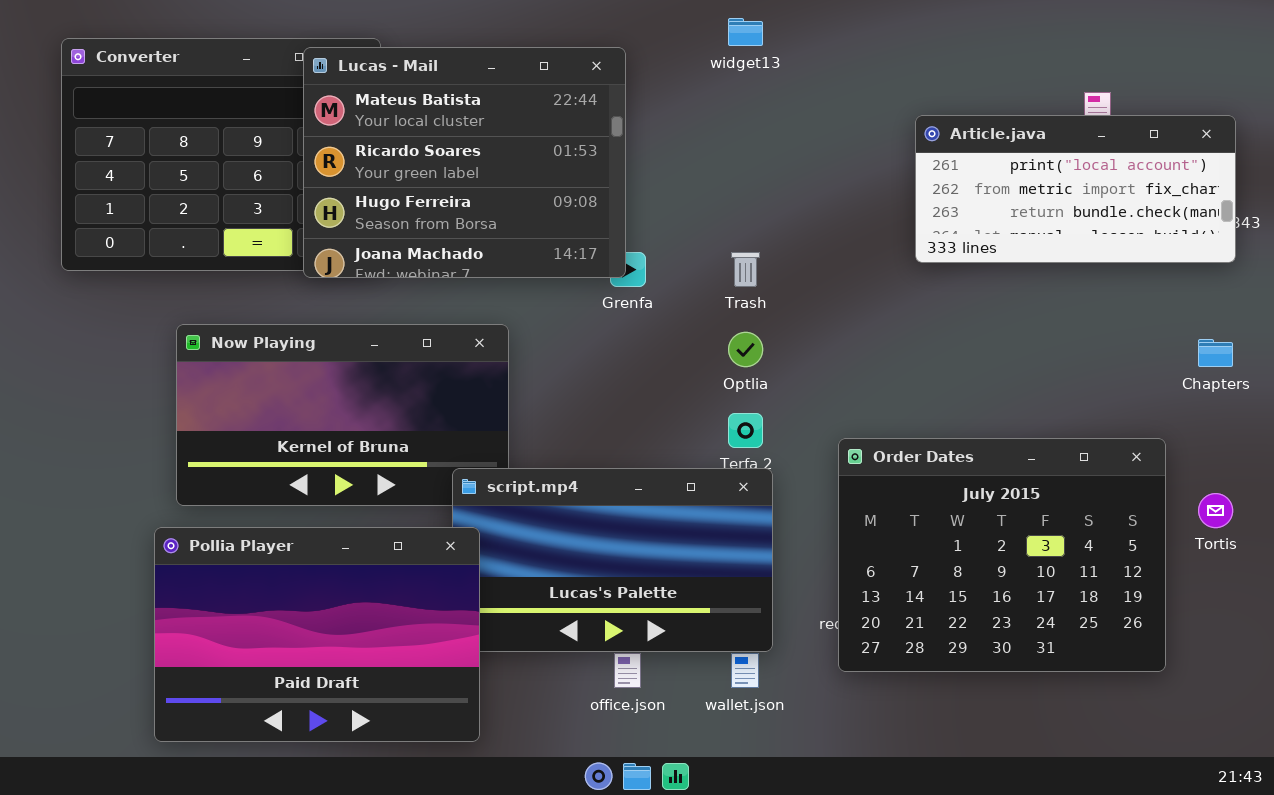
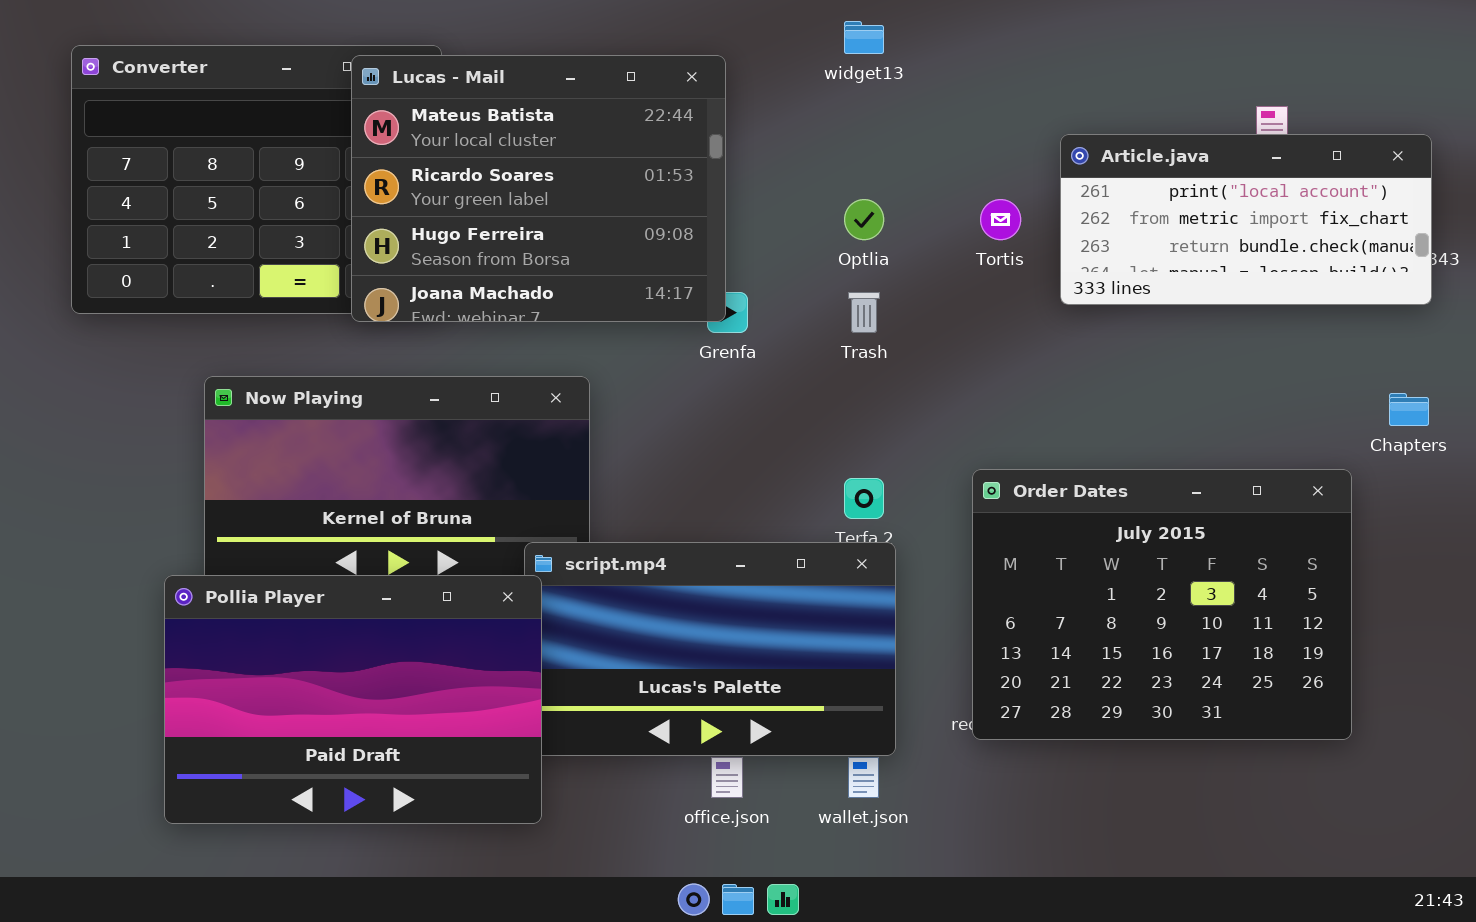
Optlia: [728,332,763,367] -> [844,199,884,240], moved
Order Dates: [838,438,1166,672] -> [972,469,1352,740], moved
Tortis: [1198,493,1233,528] -> [980,199,1021,240], moved
Pollia Player: [154,527,480,742] -> [164,575,542,824], moved

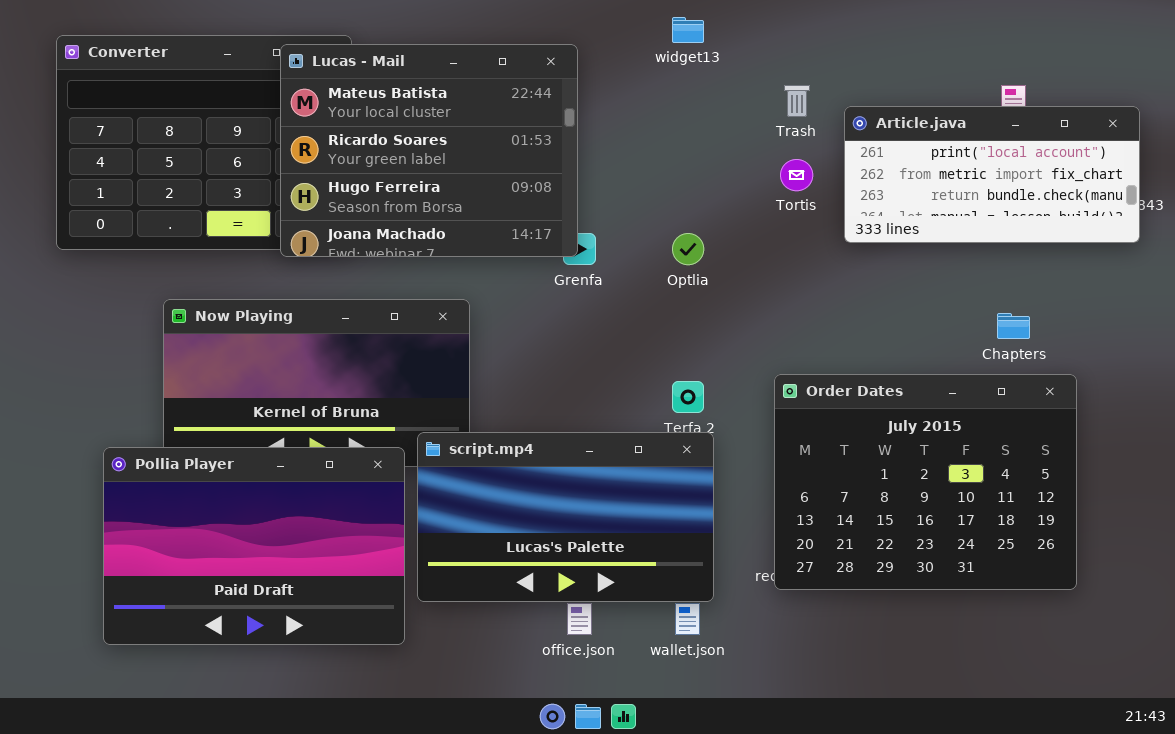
Optlia: [844,199,884,240] -> [672,233,704,265], moved
Trash: [848,292,880,333] -> [784,85,810,117], moved
Chapters: [1389,393,1429,426] -> [997,313,1030,339], moved
Pollia Player: [164,575,542,824] -> [103,447,405,645], moved

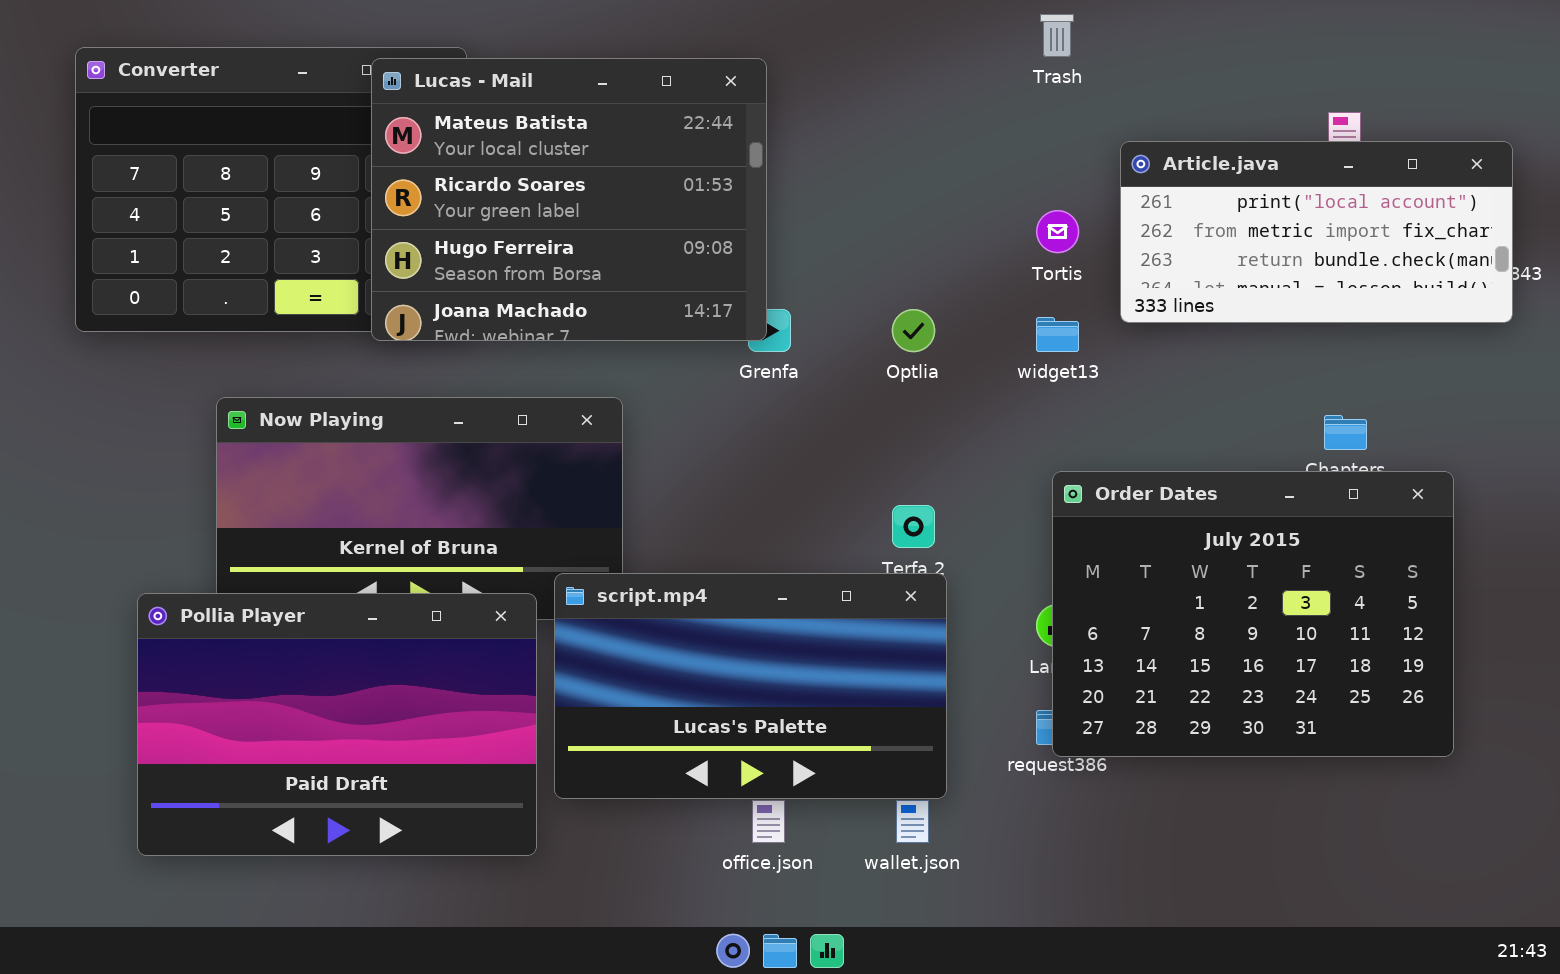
widget13: [672,17,704,43] -> [1036,317,1079,352], moved
Trash: [784,85,810,117] -> [1040,14,1074,57], moved
Order Dates: [774,374,1077,590] -> [1052,471,1454,757], moved

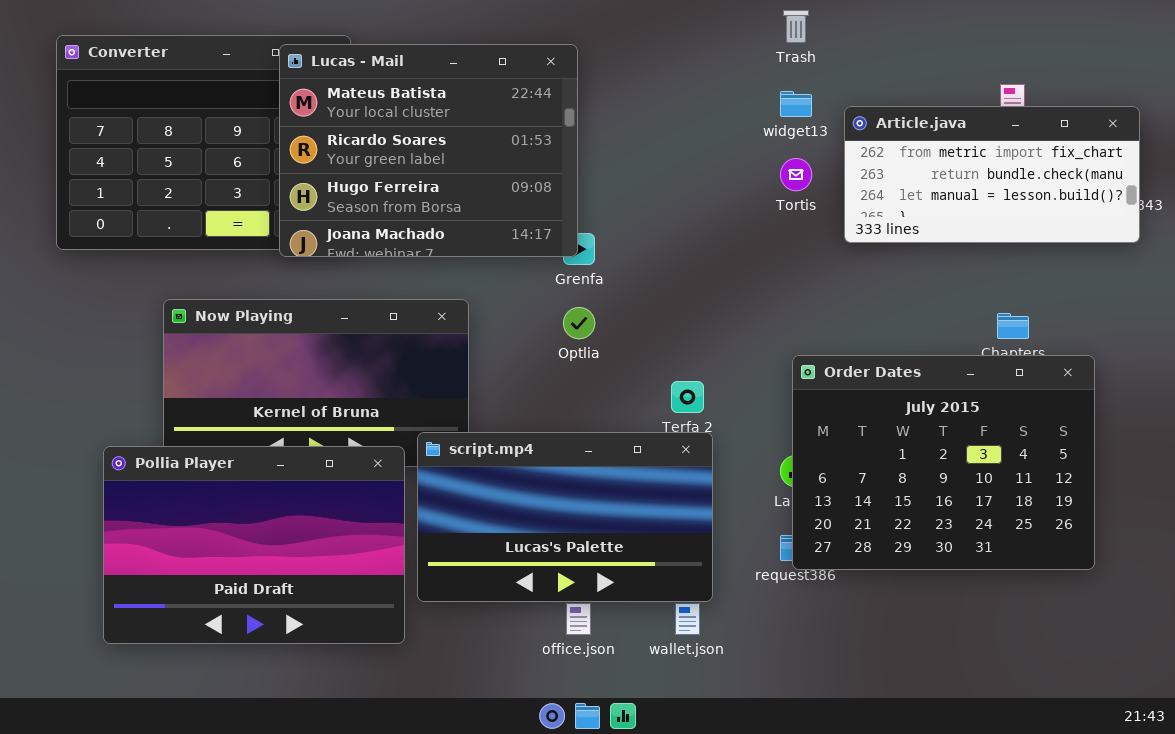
Article.java: [1120,141,1513,323] -> [844,106,1140,243], scrolled down 1 row
Optlia: [892,309,935,352] -> [563,307,595,339], moved
widget13: [1036,317,1079,352] -> [780,91,812,117], moved

